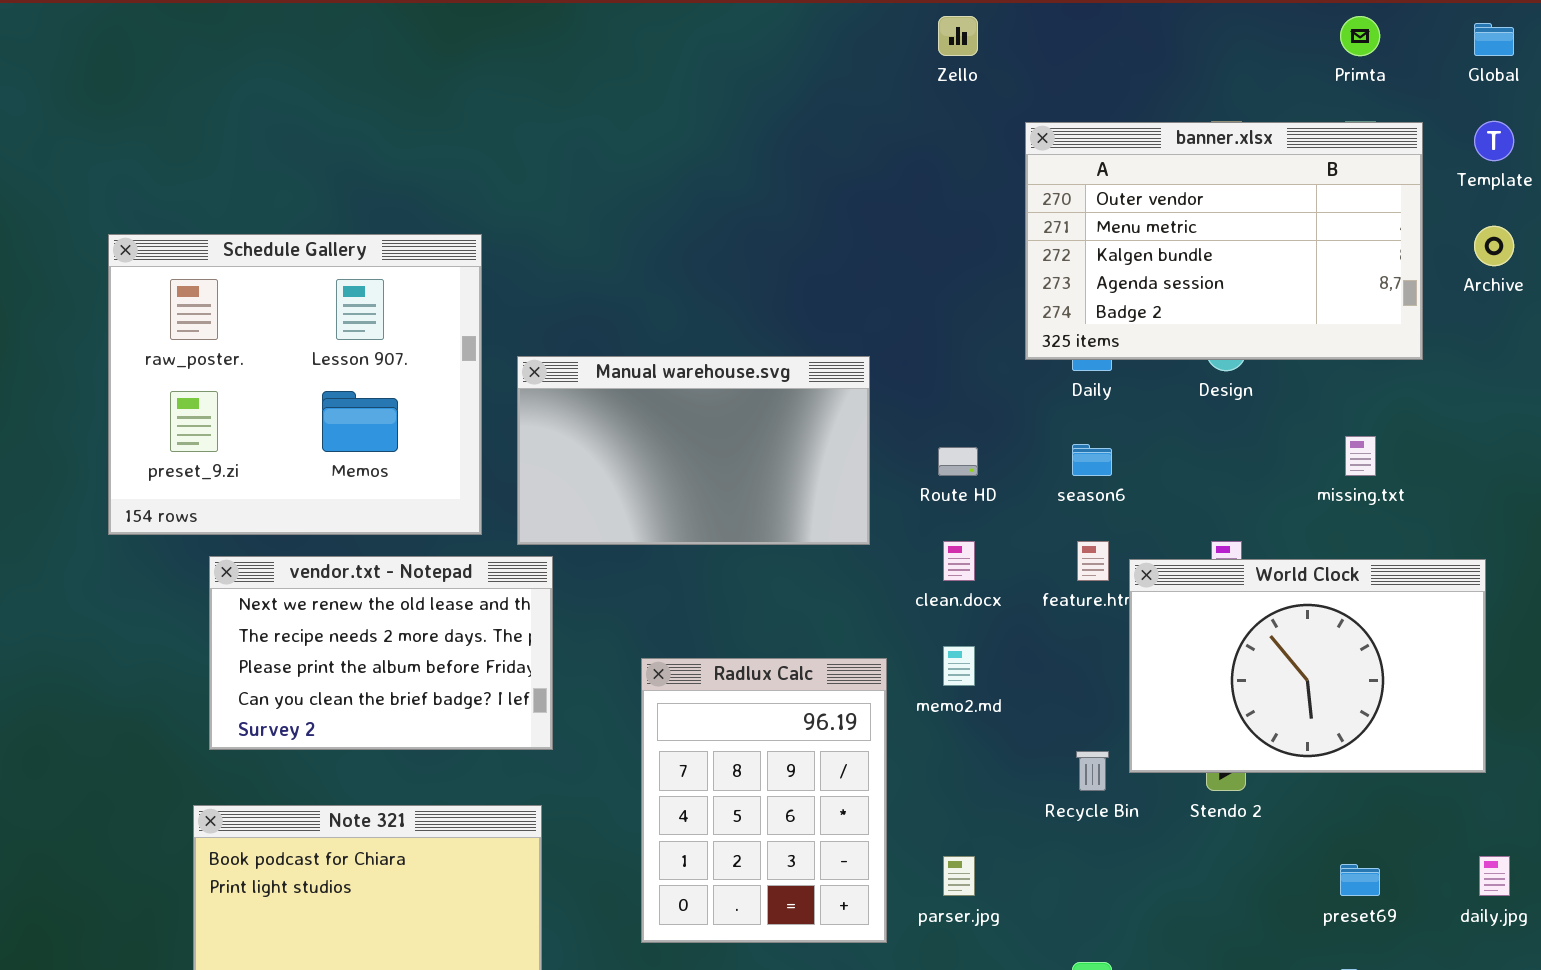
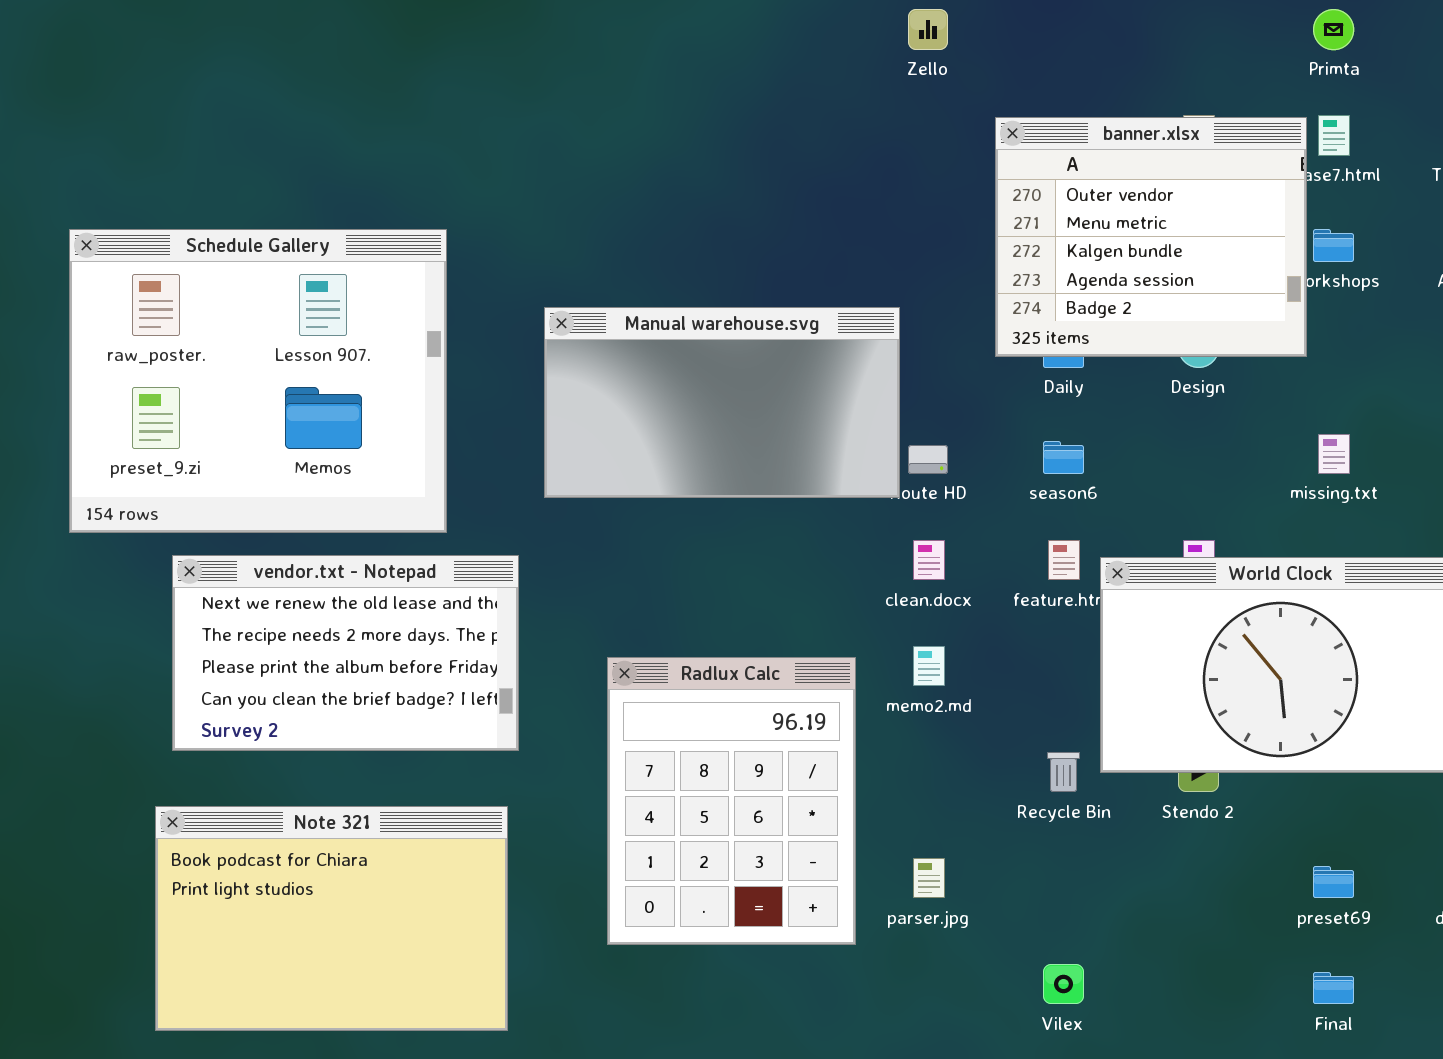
banner.xlsx: [1025,122,1423,360] -> [995,117,1307,357], resized
Manual warehouse.svg: [517,356,870,545] -> [544,307,900,498], moved

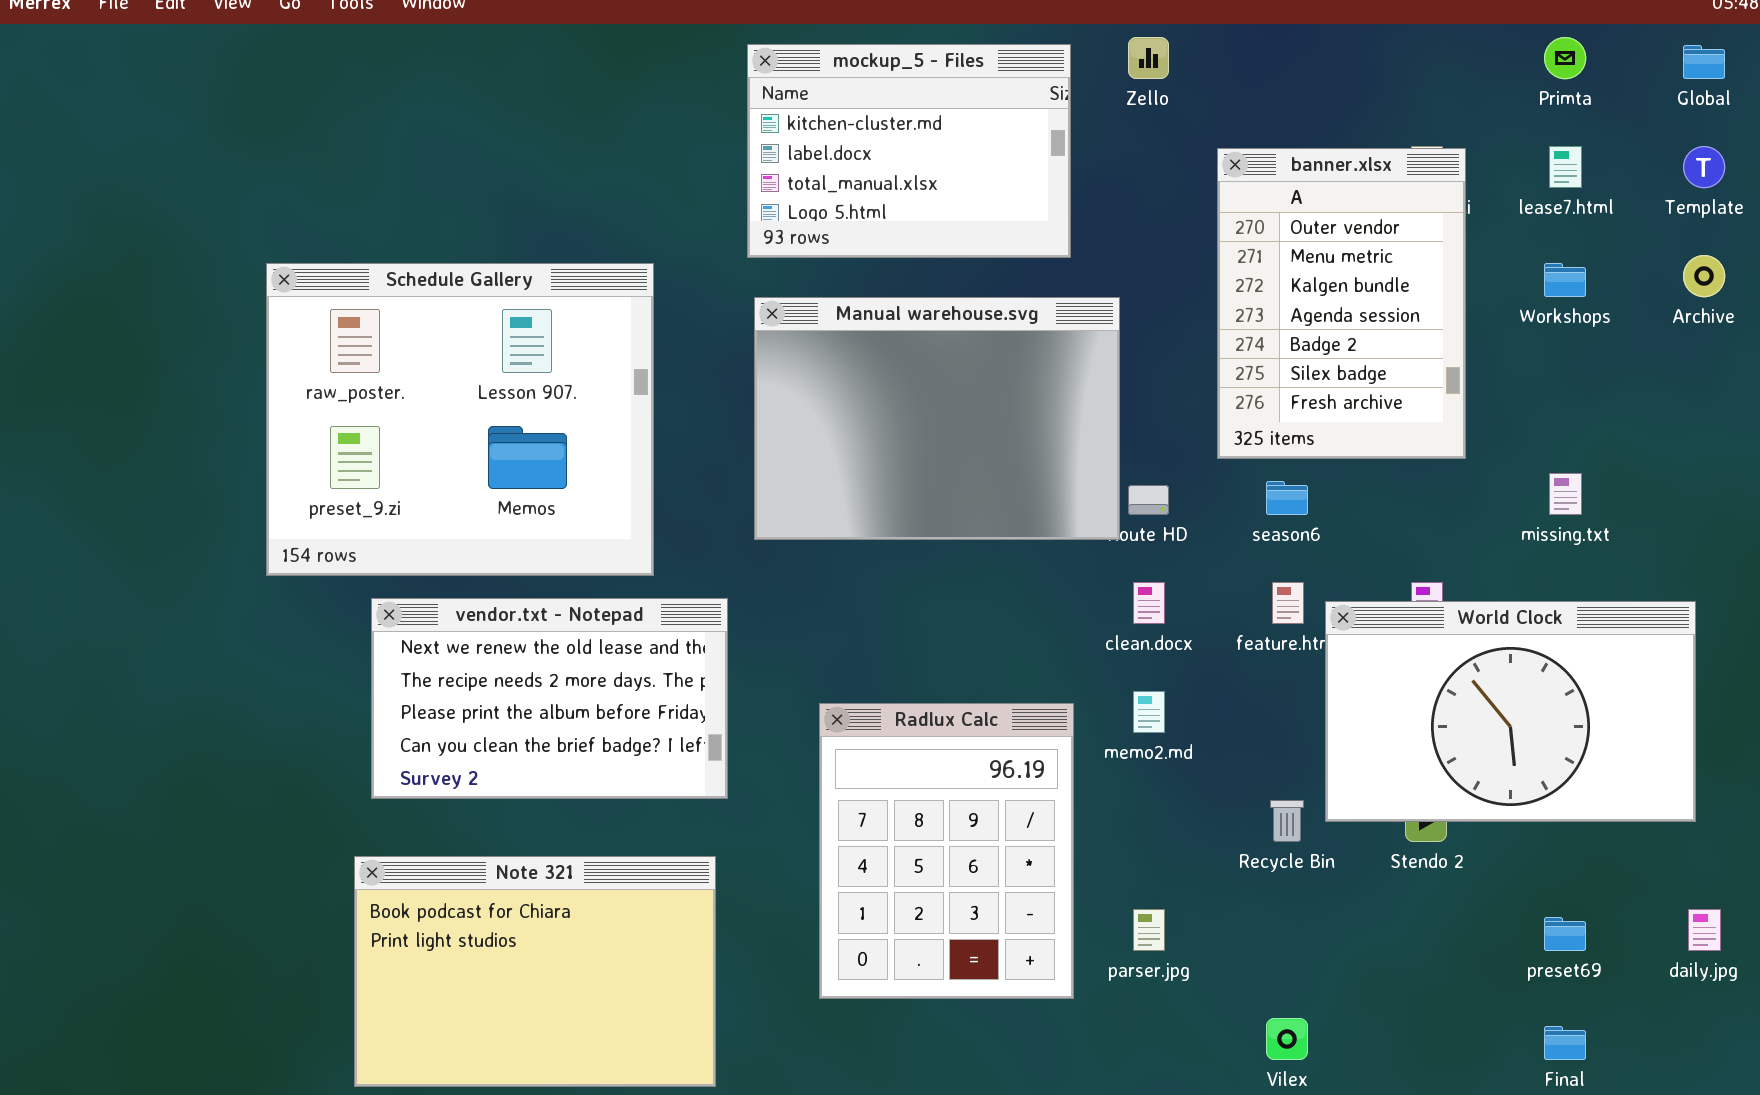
mockup_5 - Files: none -> [747,44,1071,258], opened
banner.xlsx: [995,117,1307,357] -> [1217,148,1466,459], resized
Manual warehouse.svg: [544,307,900,498] -> [754,297,1120,540], resized

